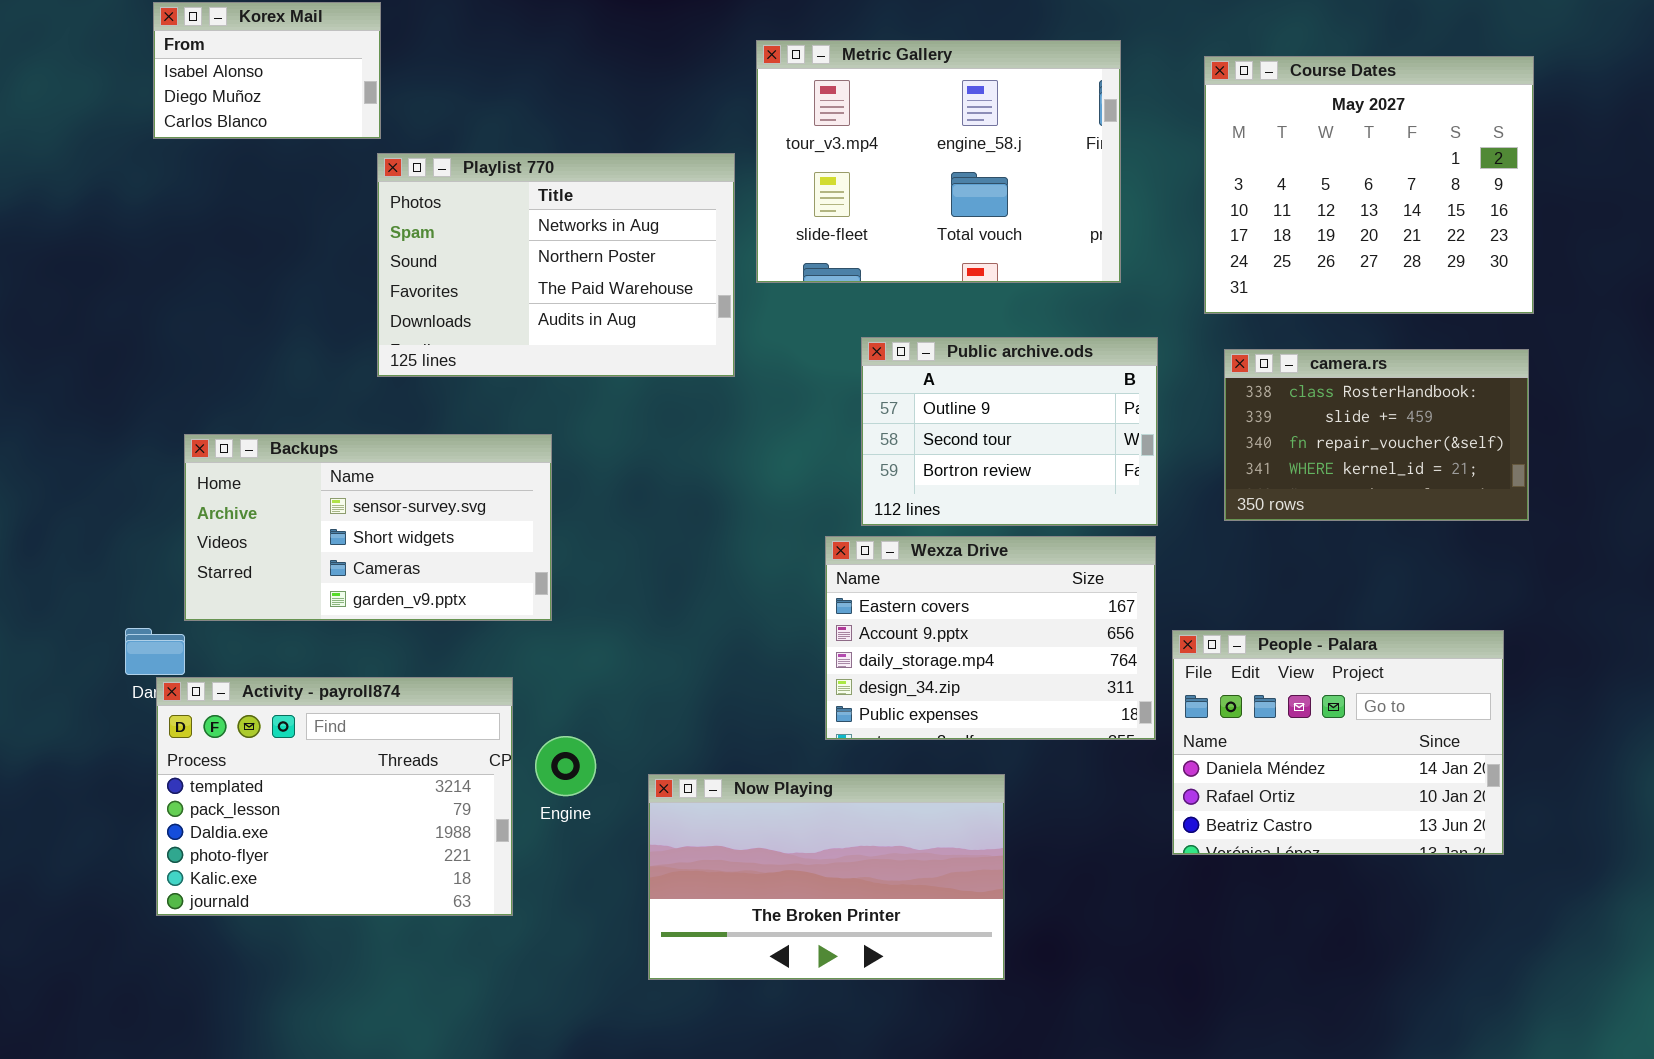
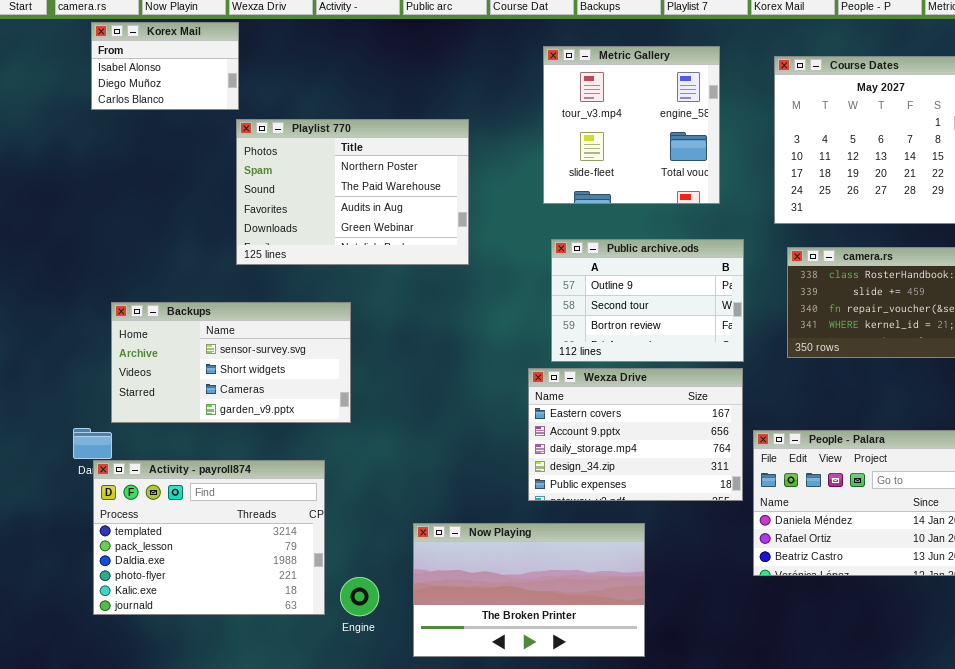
Metric Gallery: [756,40,1121,283] -> [543,46,720,204], resized
Playlist 770: [377,153,735,377] -> [236,119,469,265], scrolled down 1 row
Engine: [535,736,596,796] -> [340,577,379,616], moved

